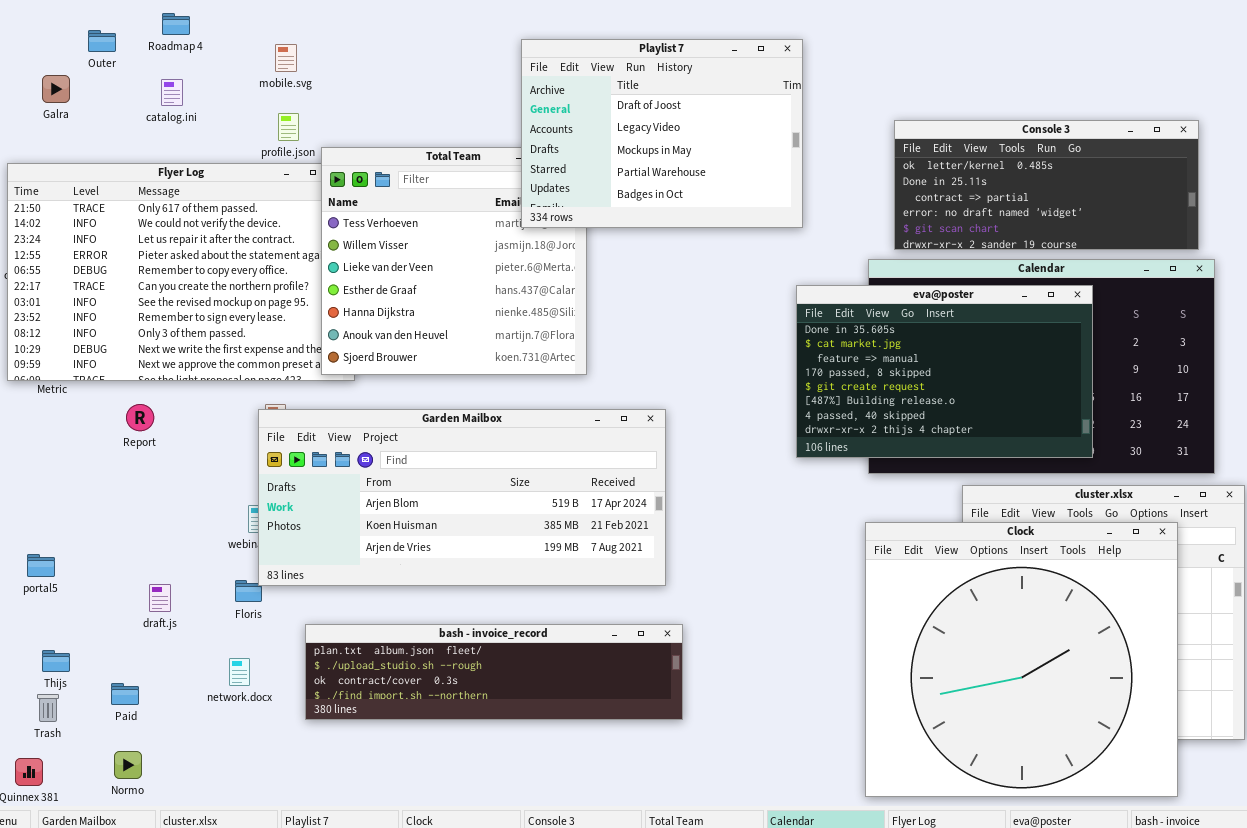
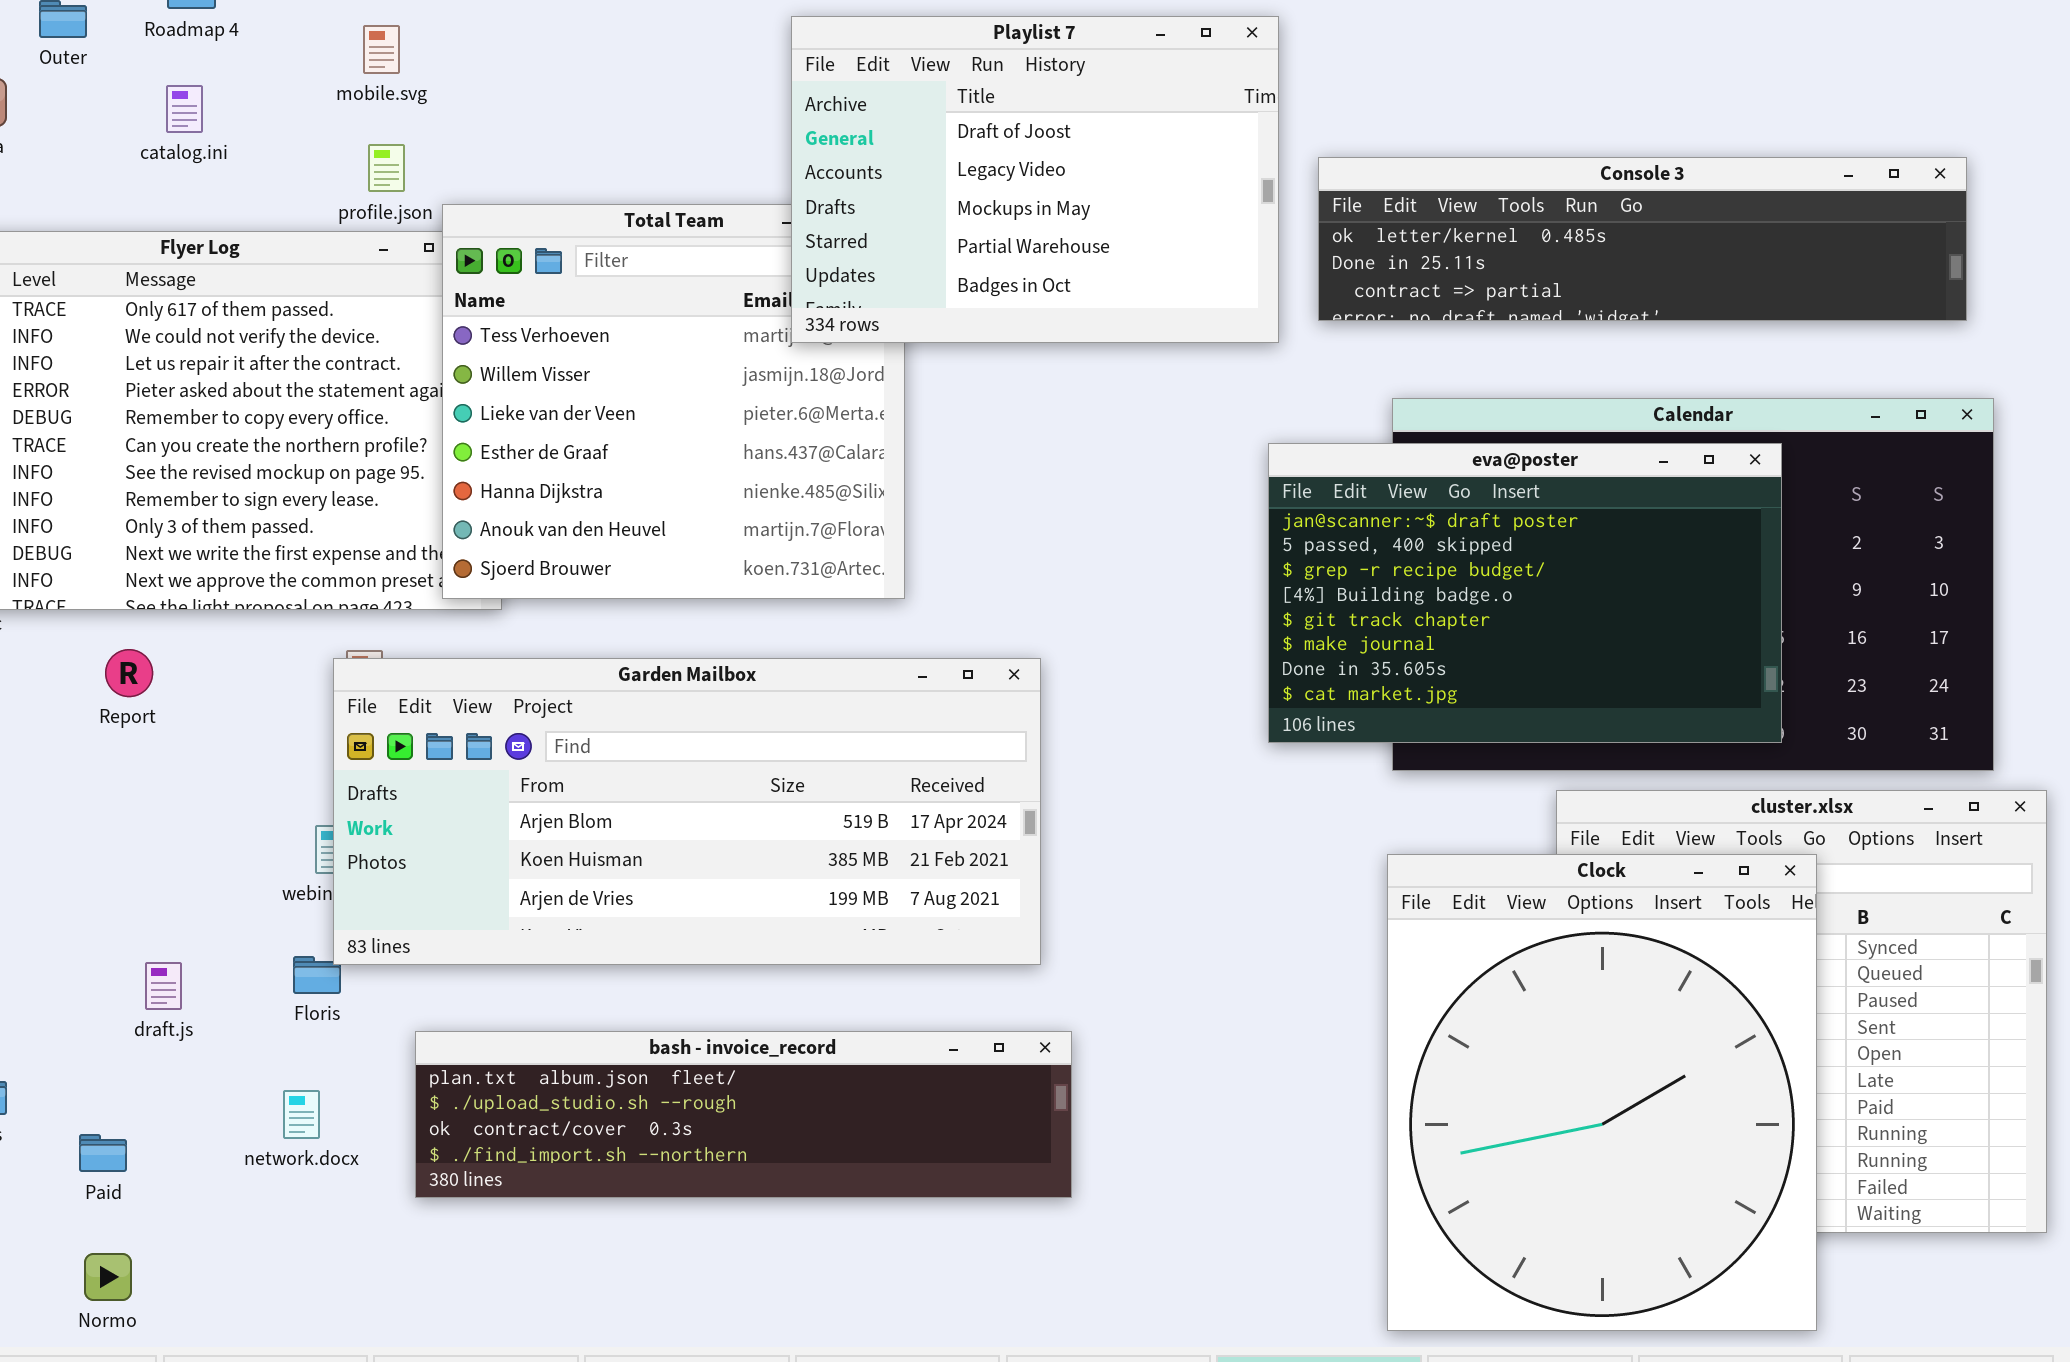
Console 3: [894,120,1199,250] -> [1318,157,1967,321], resized
eva@poster: [796,285,1093,458] -> [1268,443,1782,743], scrolled up 6 rows
Clock: [865,522,1178,797] -> [1387,854,1817,1331], resized

